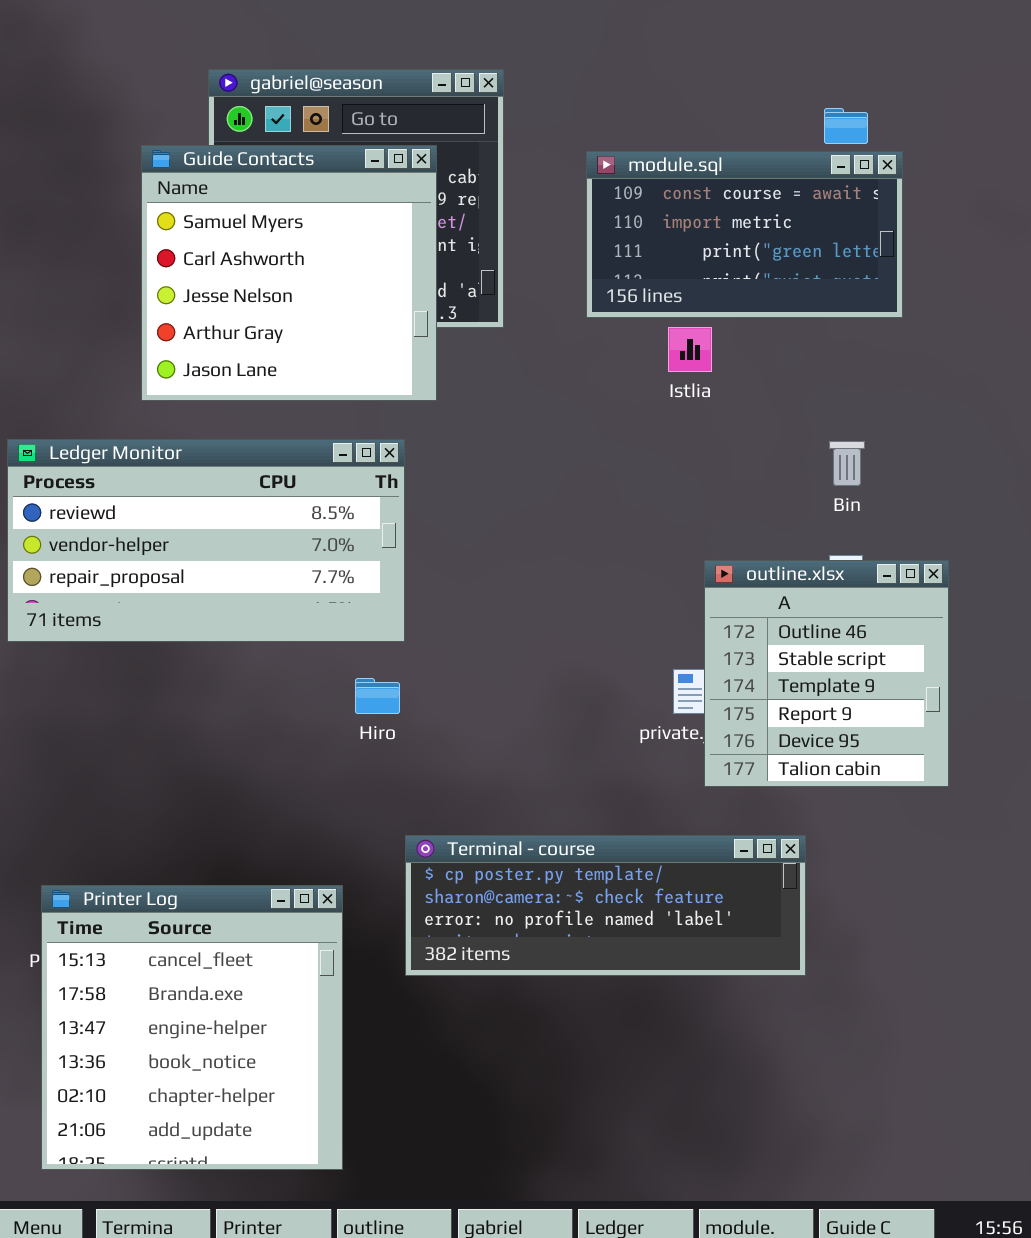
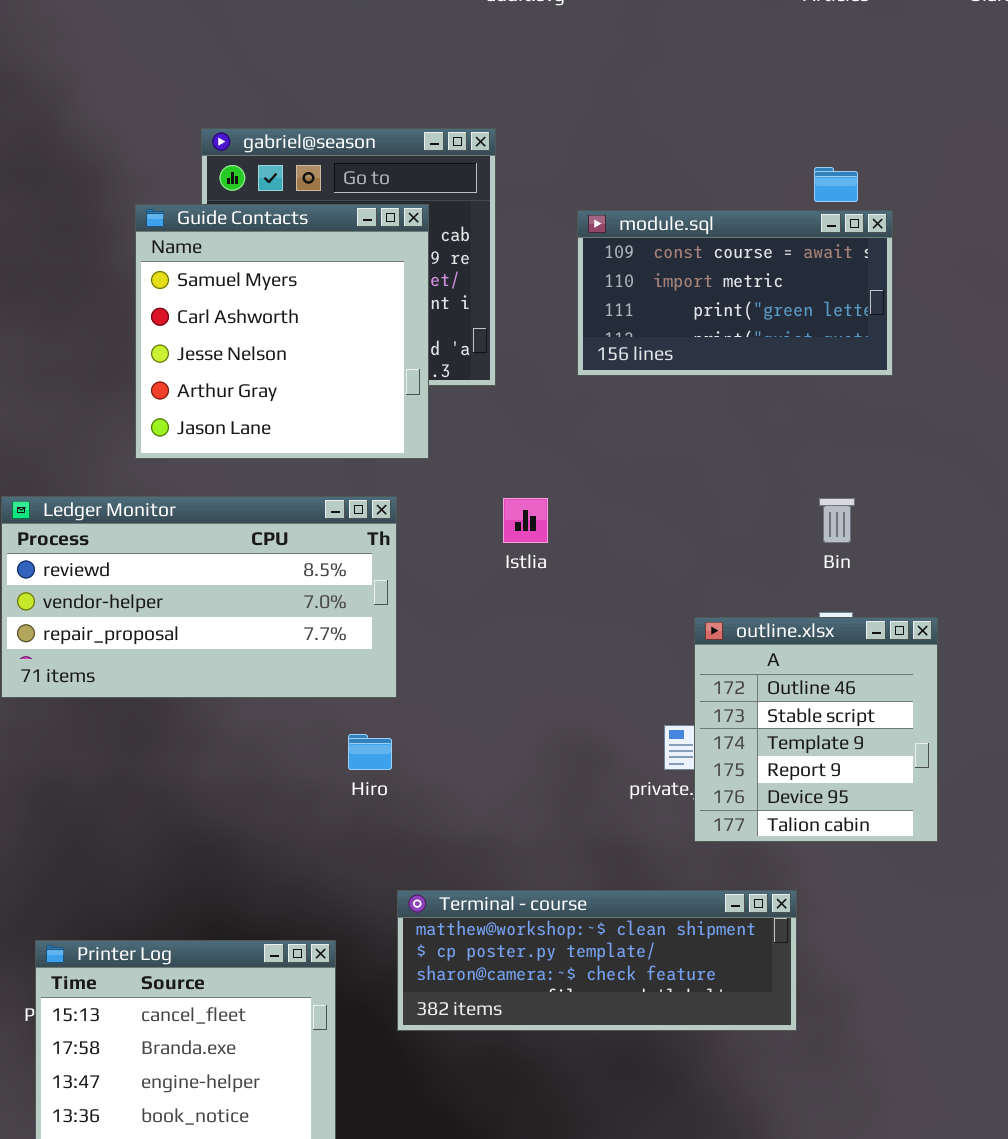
Istlia: [668,327,712,372] -> [503,498,548,543], moved
Terminal - course: [405,835,806,976] -> [397,890,797,1031], scrolled up 1 row

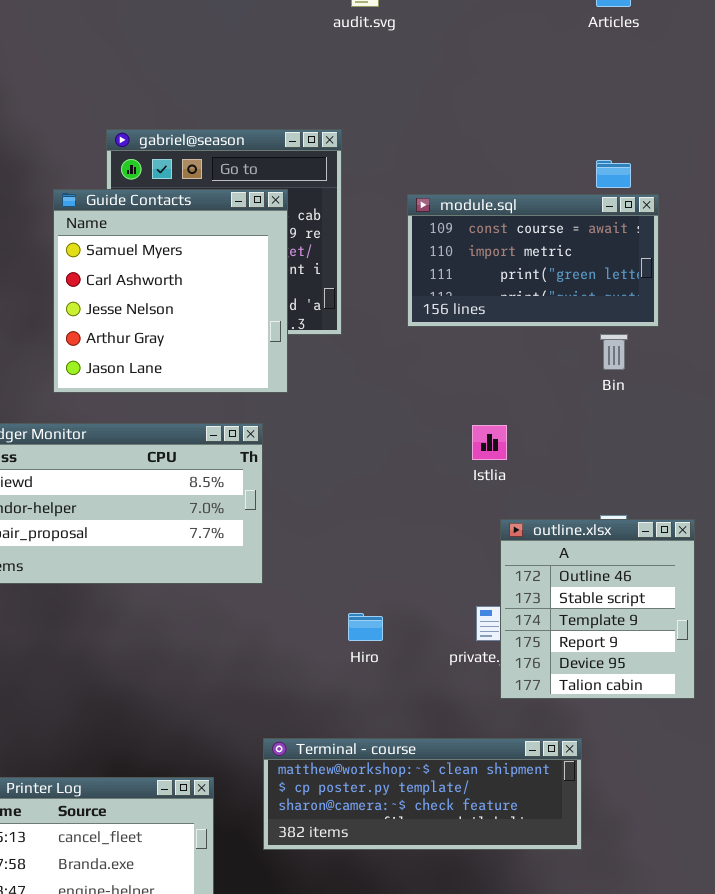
Istlia: [503,498,548,543] -> [472,425,507,460], moved
Bin: [819,498,855,543] -> [600,334,628,370], moved
Hiro: [348,734,392,770] -> [348,613,383,641], moved

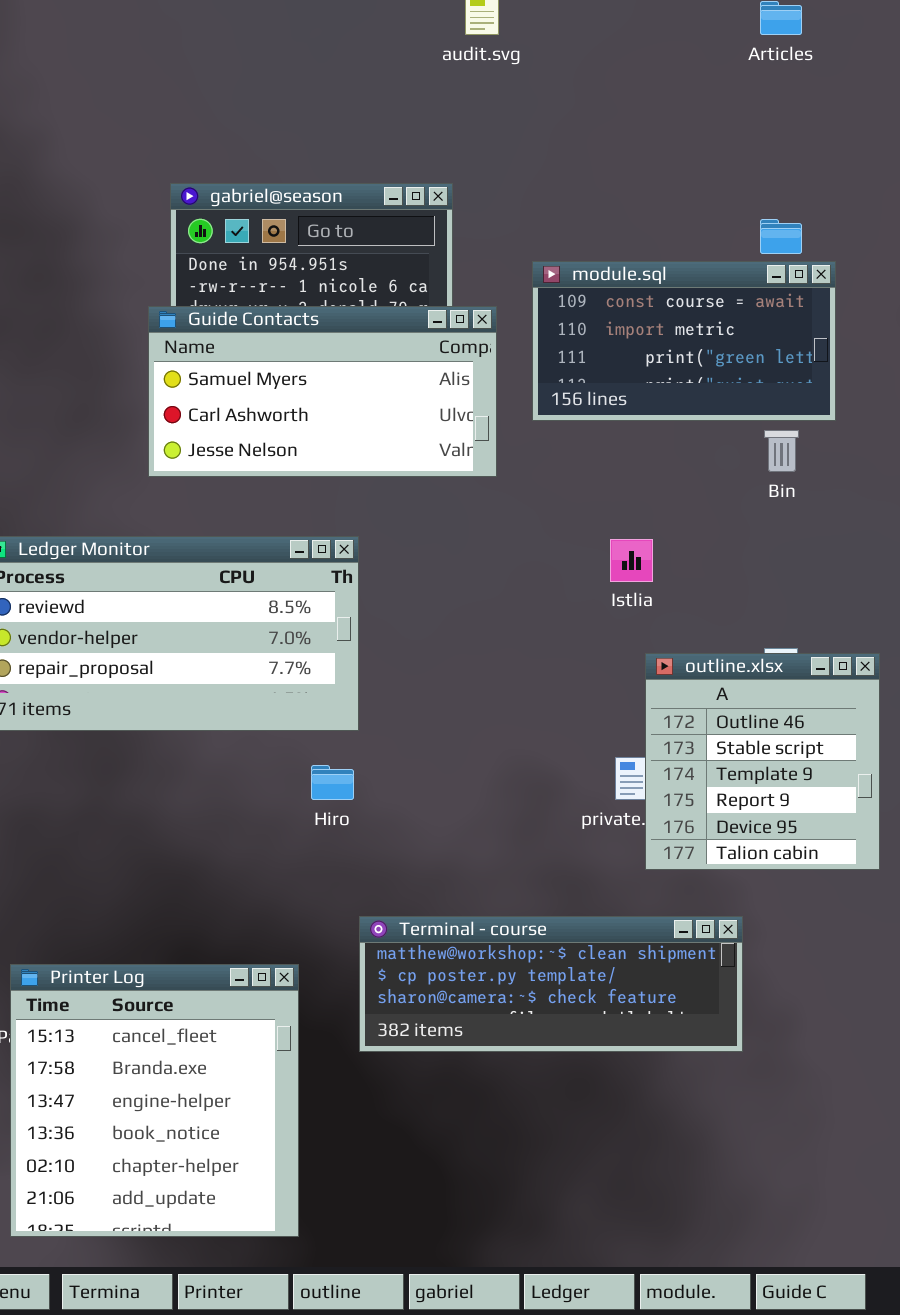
Guide Contacts: [53,189,288,393] -> [148,306,497,477], moved, resized
Hiro: [348,613,383,641] -> [311,765,354,800], moved

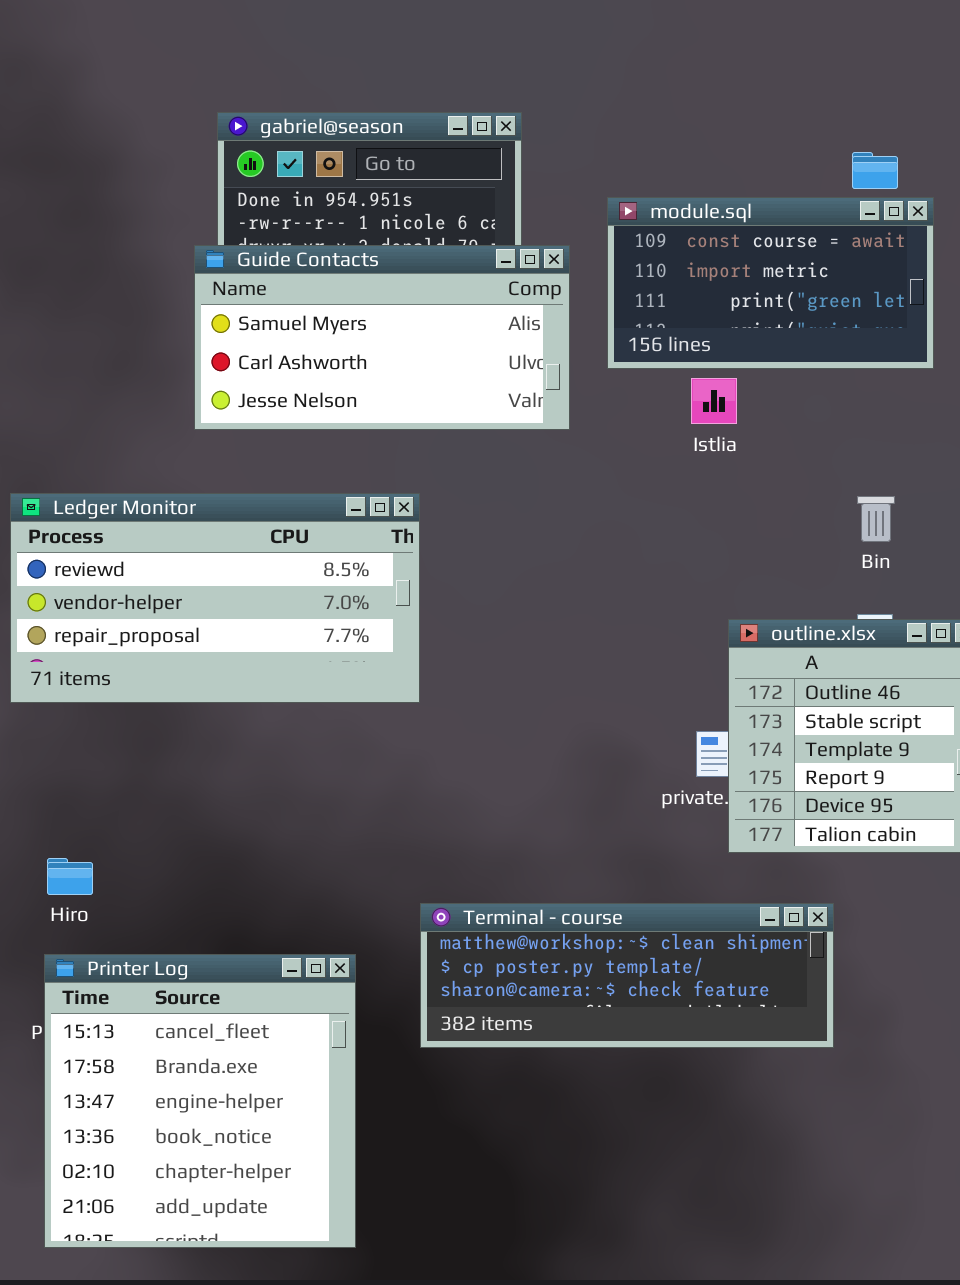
Bin: [764,430,799,472] -> [857,496,895,542], moved
Istlia: [610,539,653,582] -> [691,378,737,424], moved
Hiro: [311,765,354,800] -> [47,858,93,895], moved

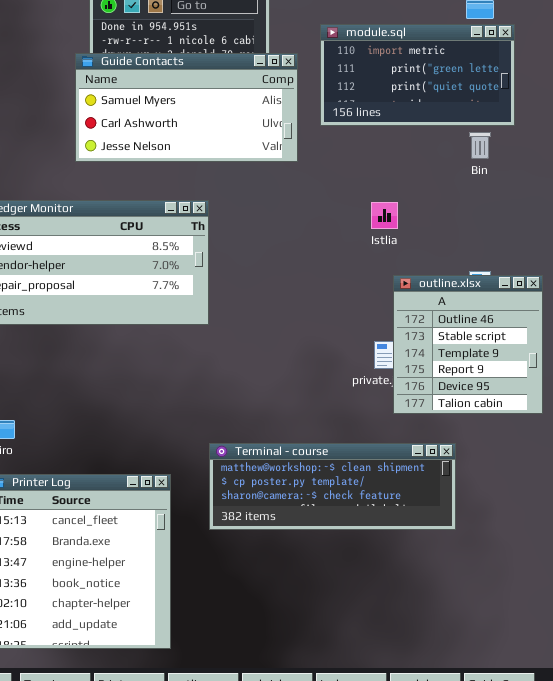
module.sql: [607,197,934,369] -> [320,24,515,126], scrolled down 1 row
Istlia: [691,378,737,424] -> [371,202,398,229], moved
Bin: [857,496,895,542] -> [469,132,491,159], moved

